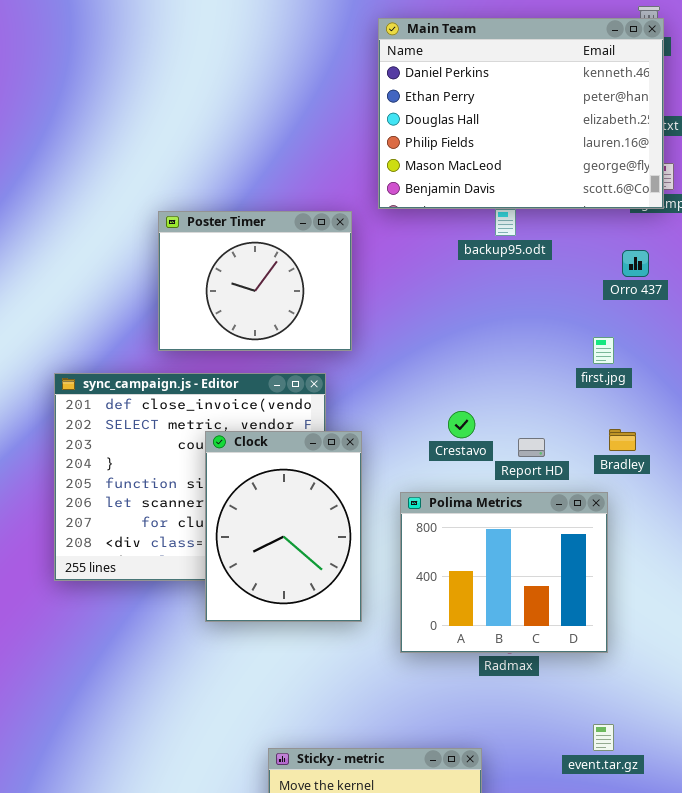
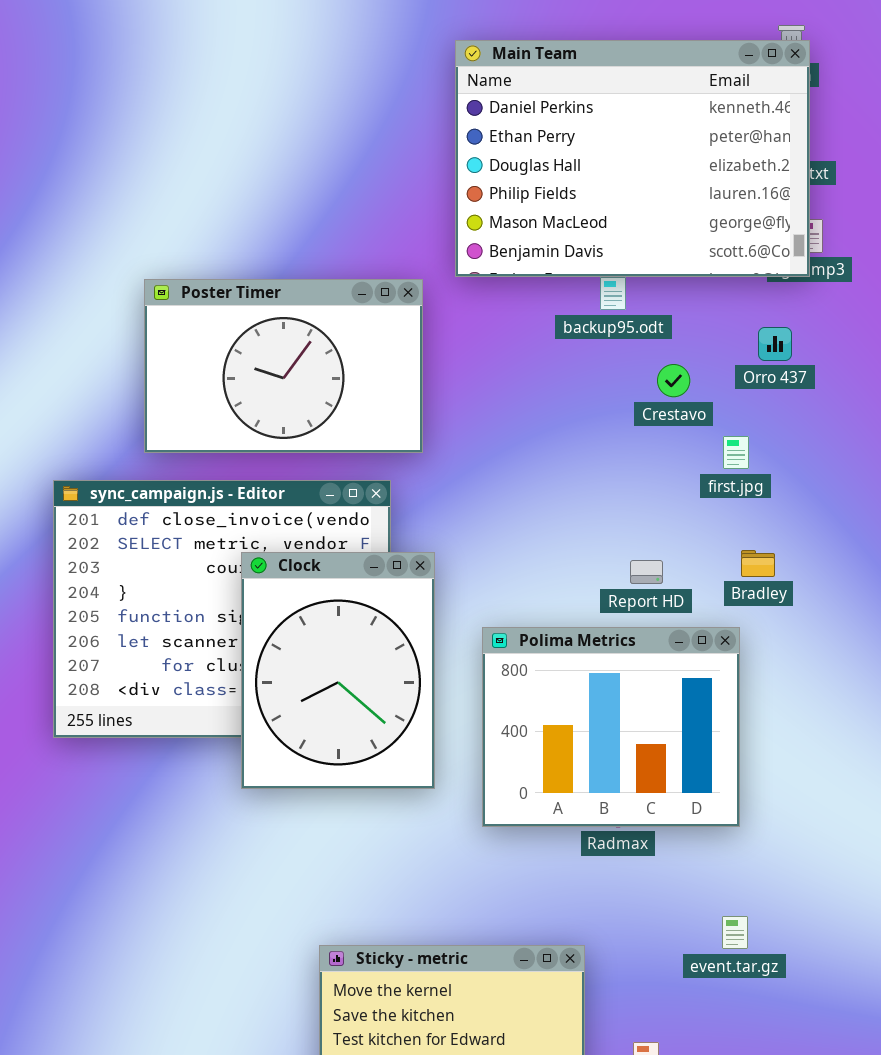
Poster Timer: [158,211,352,351] -> [144,279,423,453], resized
Crestavo: [448,411,475,438] -> [657,364,690,397], moved

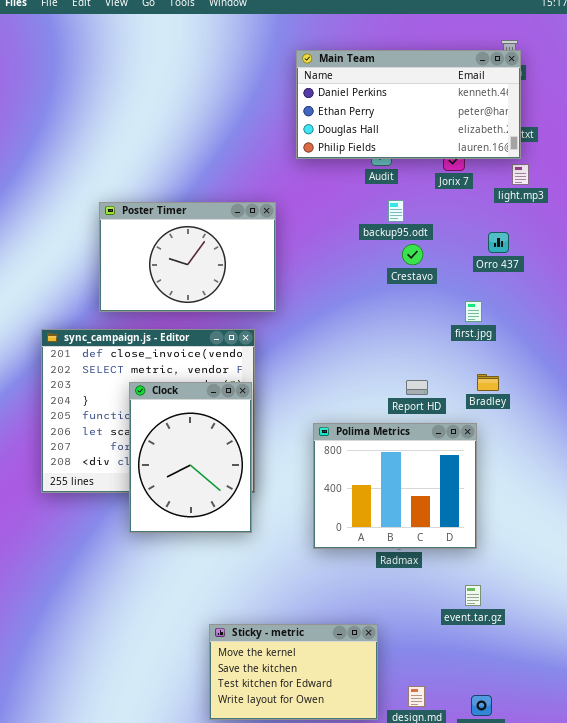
Main Team: [455,40,810,277] -> [296,50,521,159], resized
Crestavo: [657,364,690,397] -> [402,244,423,265], moved
Clock: [241,552,435,789] -> [129,382,252,533], moved
event.tar.gz: [722,916,748,949] -> [465,585,481,606], moved

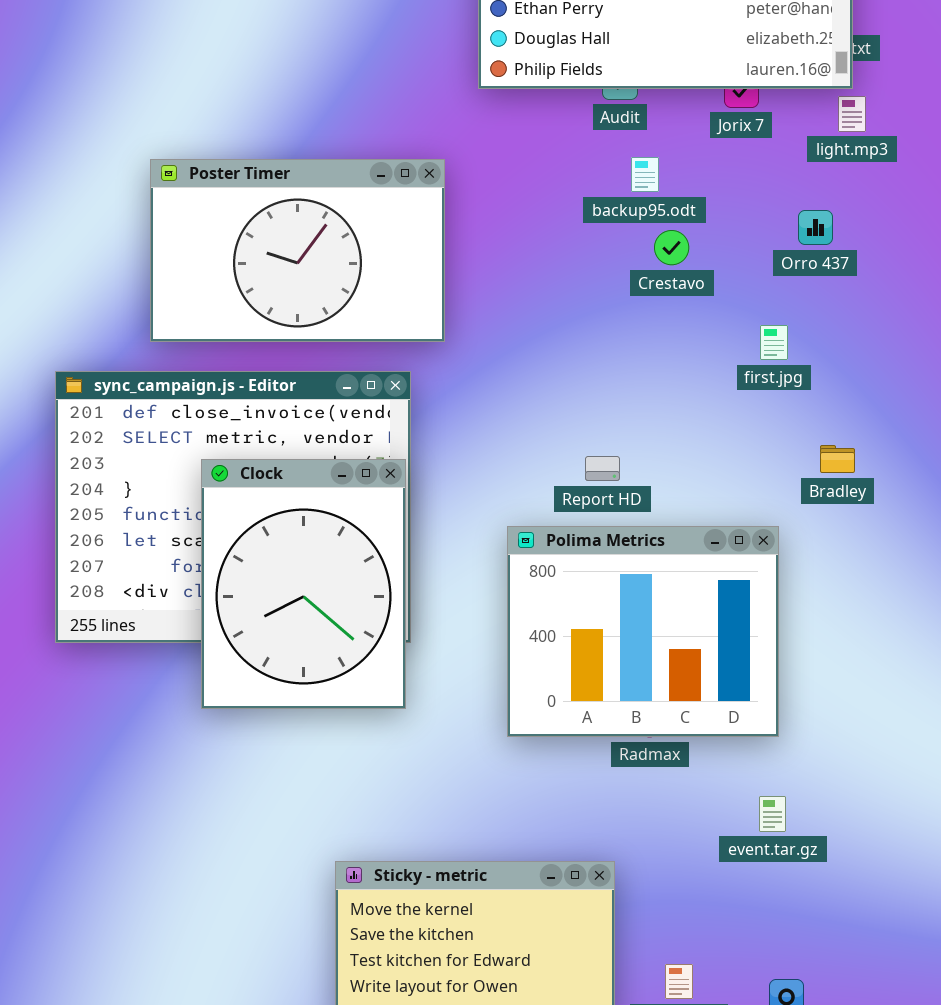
Bradley: [477,374,499,391] -> [820,445,855,473], moved
Report HD: [406,380,428,395] -> [585,456,620,481], moved

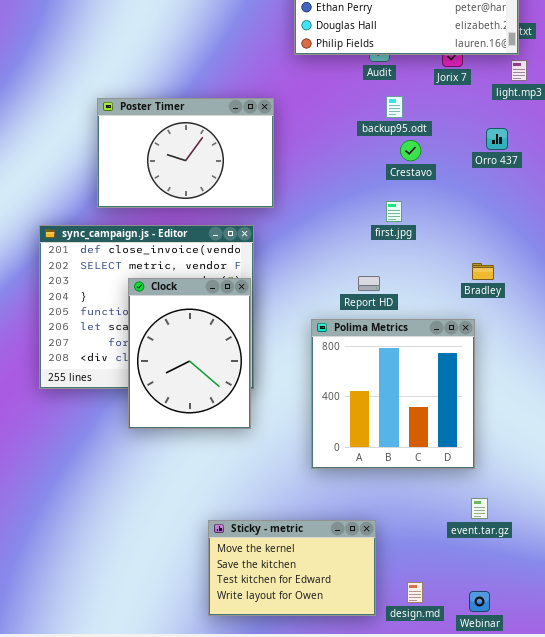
first.jpg: [760,325,788,360] -> [386,201,402,222], moved
Bradley: [820,445,855,473] -> [472,263,494,280], moved
Polima Metrics: [507,526,779,737] -> [311,319,475,469], resized
event.tar.gz: [759,796,786,832] -> [471,498,488,519], moved

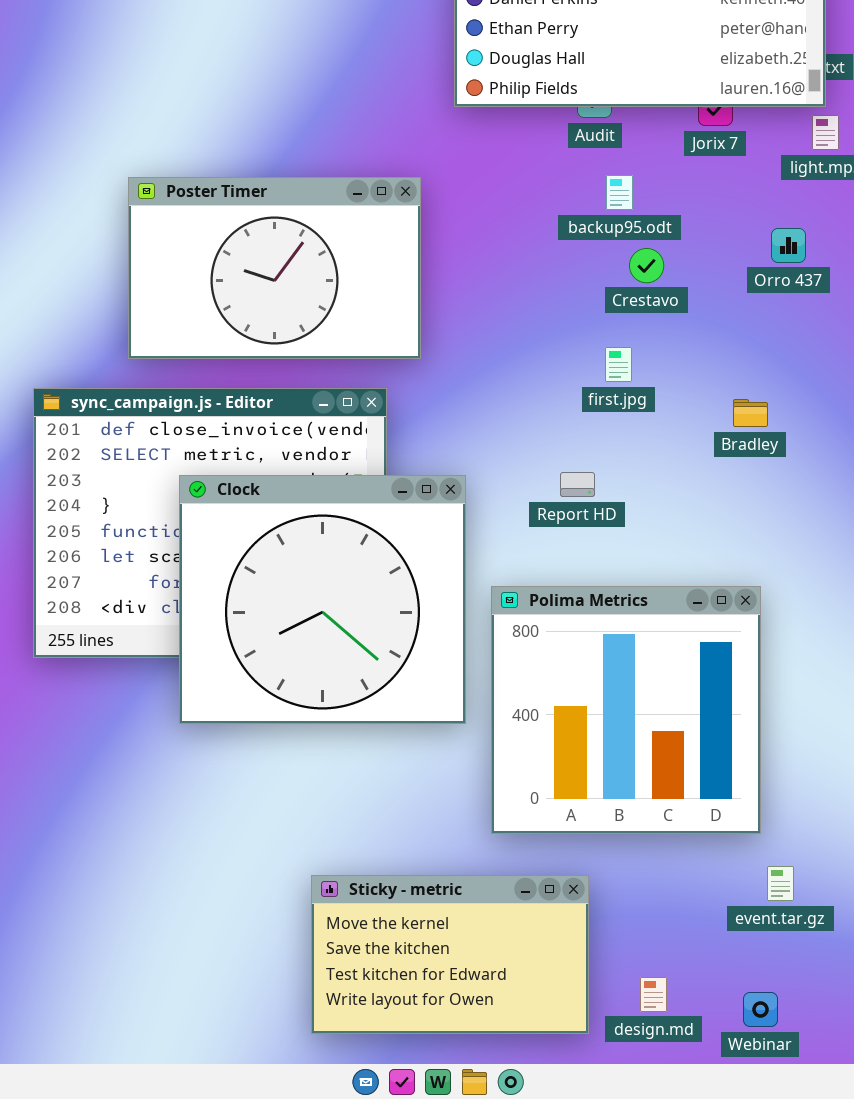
Bradley: [472,263,494,280] -> [733,399,768,427], moved
Clock: [128,278,251,429] -> [179,475,466,724], resized
Polima Metrics: [311,319,475,469] -> [491,586,761,834], moved
event.tar.gz: [471,498,488,519] -> [767,866,794,901], moved

